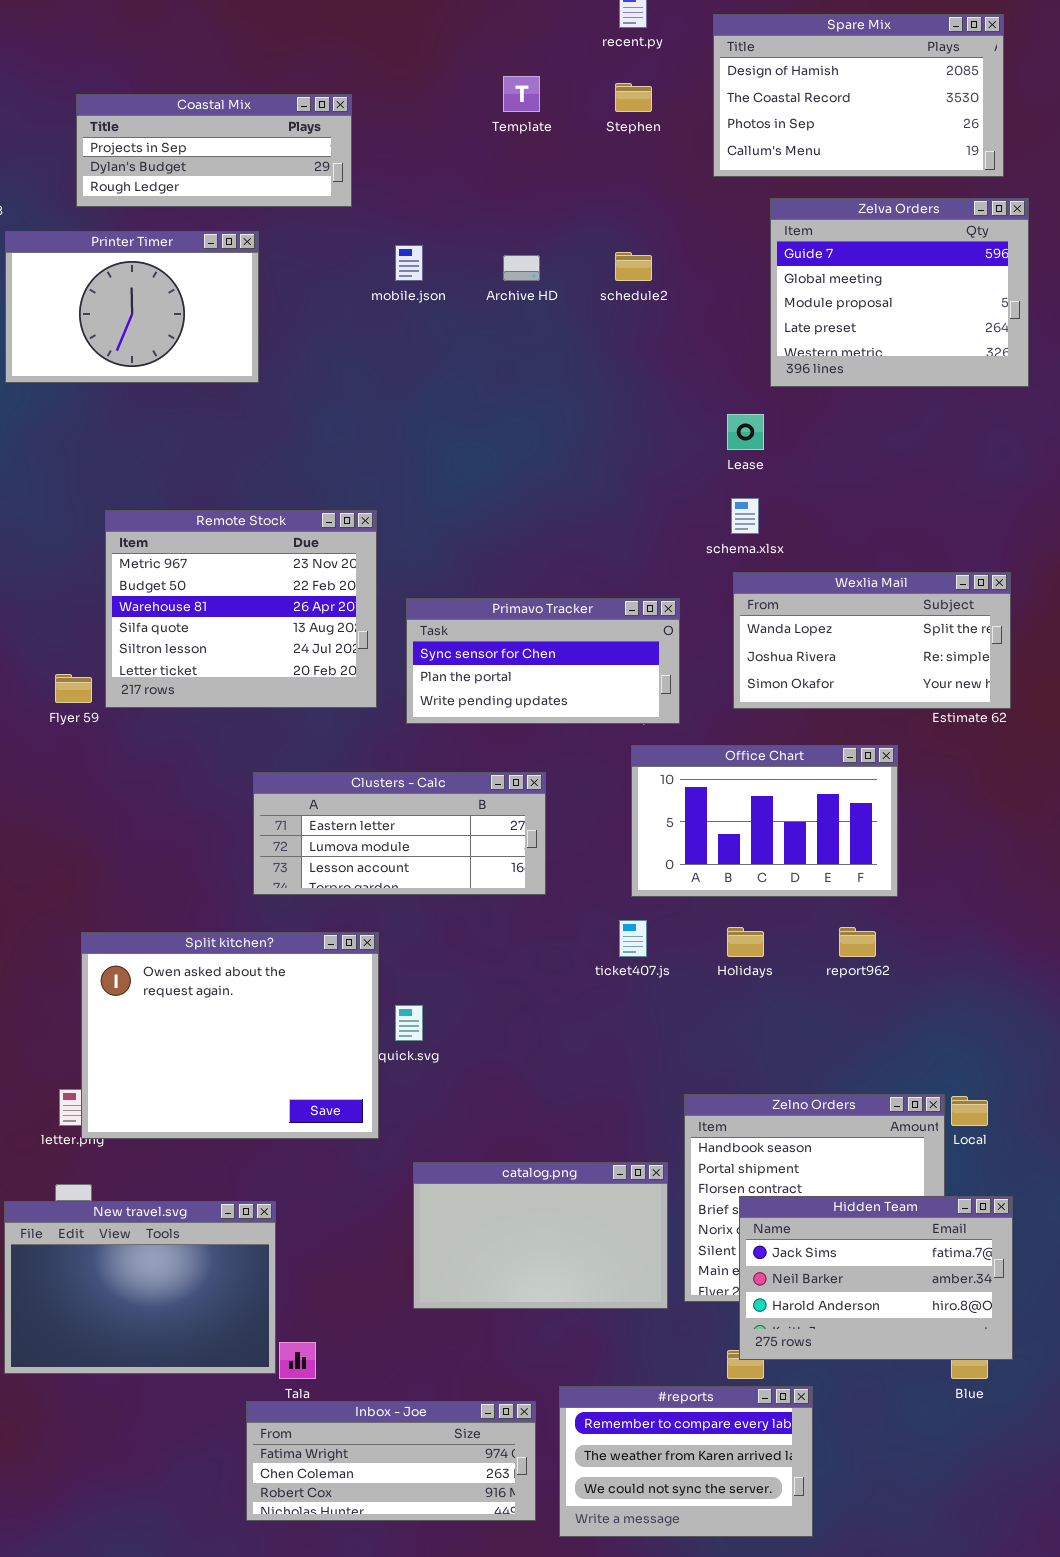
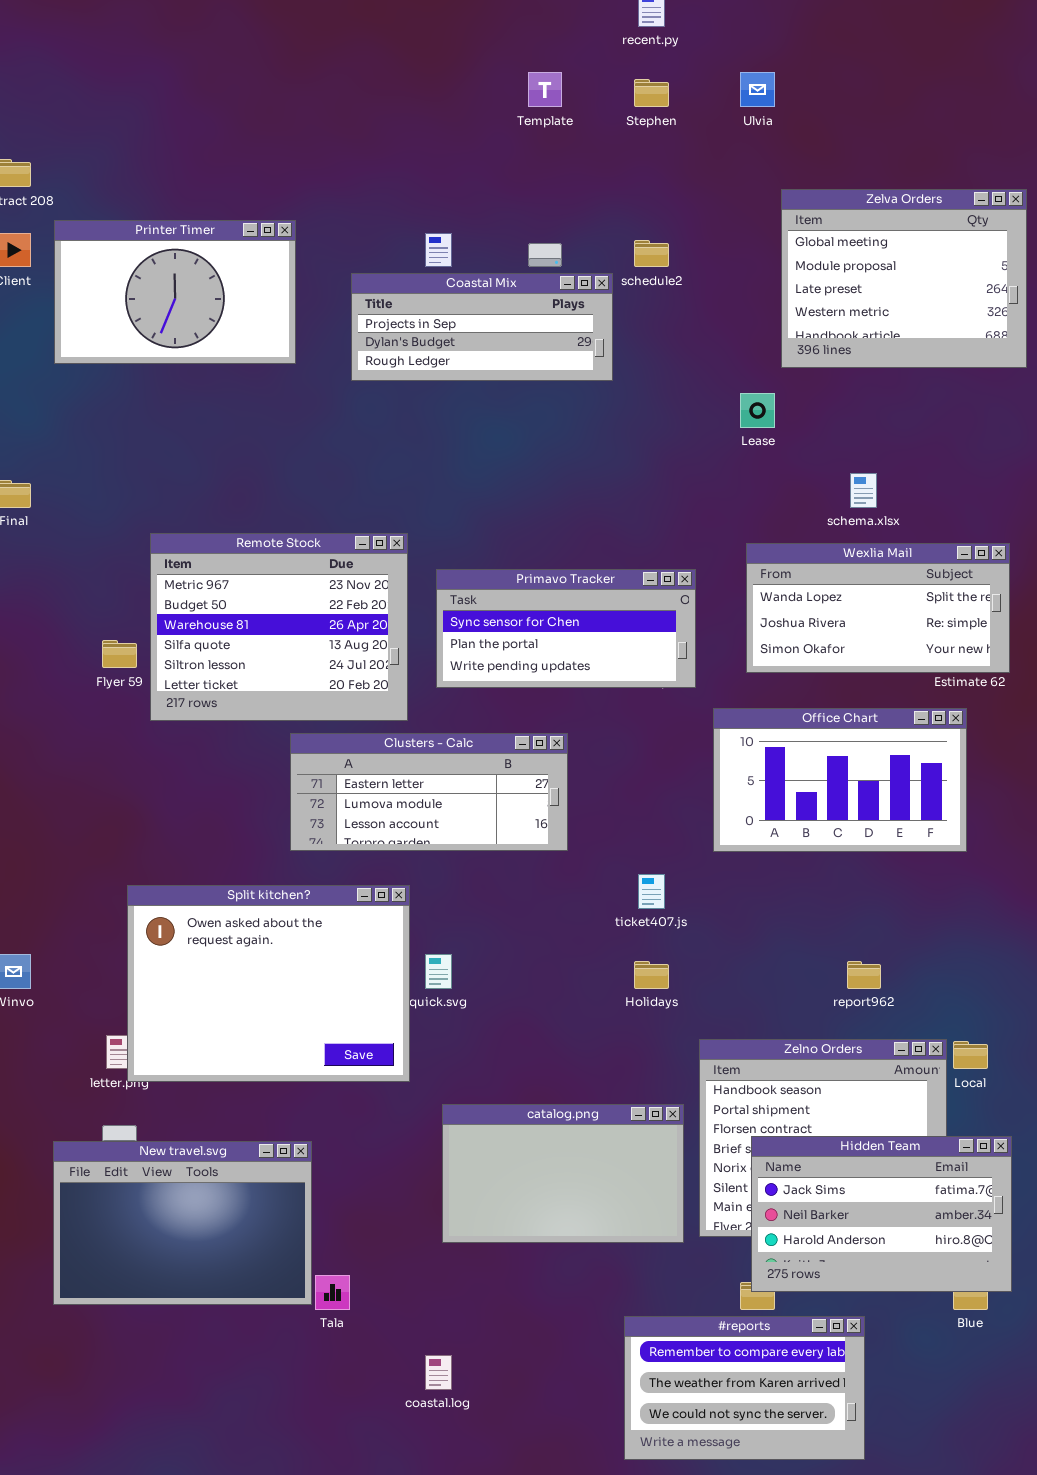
Spare Mix: [713,14,1004,177] -> none, closed
Coastal Mix: [76,94,352,207] -> [351,273,613,381], moved
Zelva Orders: [770,198,1029,387] -> [781,189,1027,368], scrolled down 1 row
schema.xlsx: [731,498,759,534] -> [850,473,877,508], moved
Remote Stock: [105,510,377,708] -> [150,533,408,721], moved
Office Chart: [631,745,898,897] -> [713,708,967,852], moved
Holidays: [727,927,764,957] -> [634,961,669,989], moved
report962: [839,927,876,957] -> [847,961,881,989], moved
#reports: [559,1386,813,1537] -> [624,1316,865,1460], moved
Inbox - Joe: [246,1401,536,1521] -> none, closed

